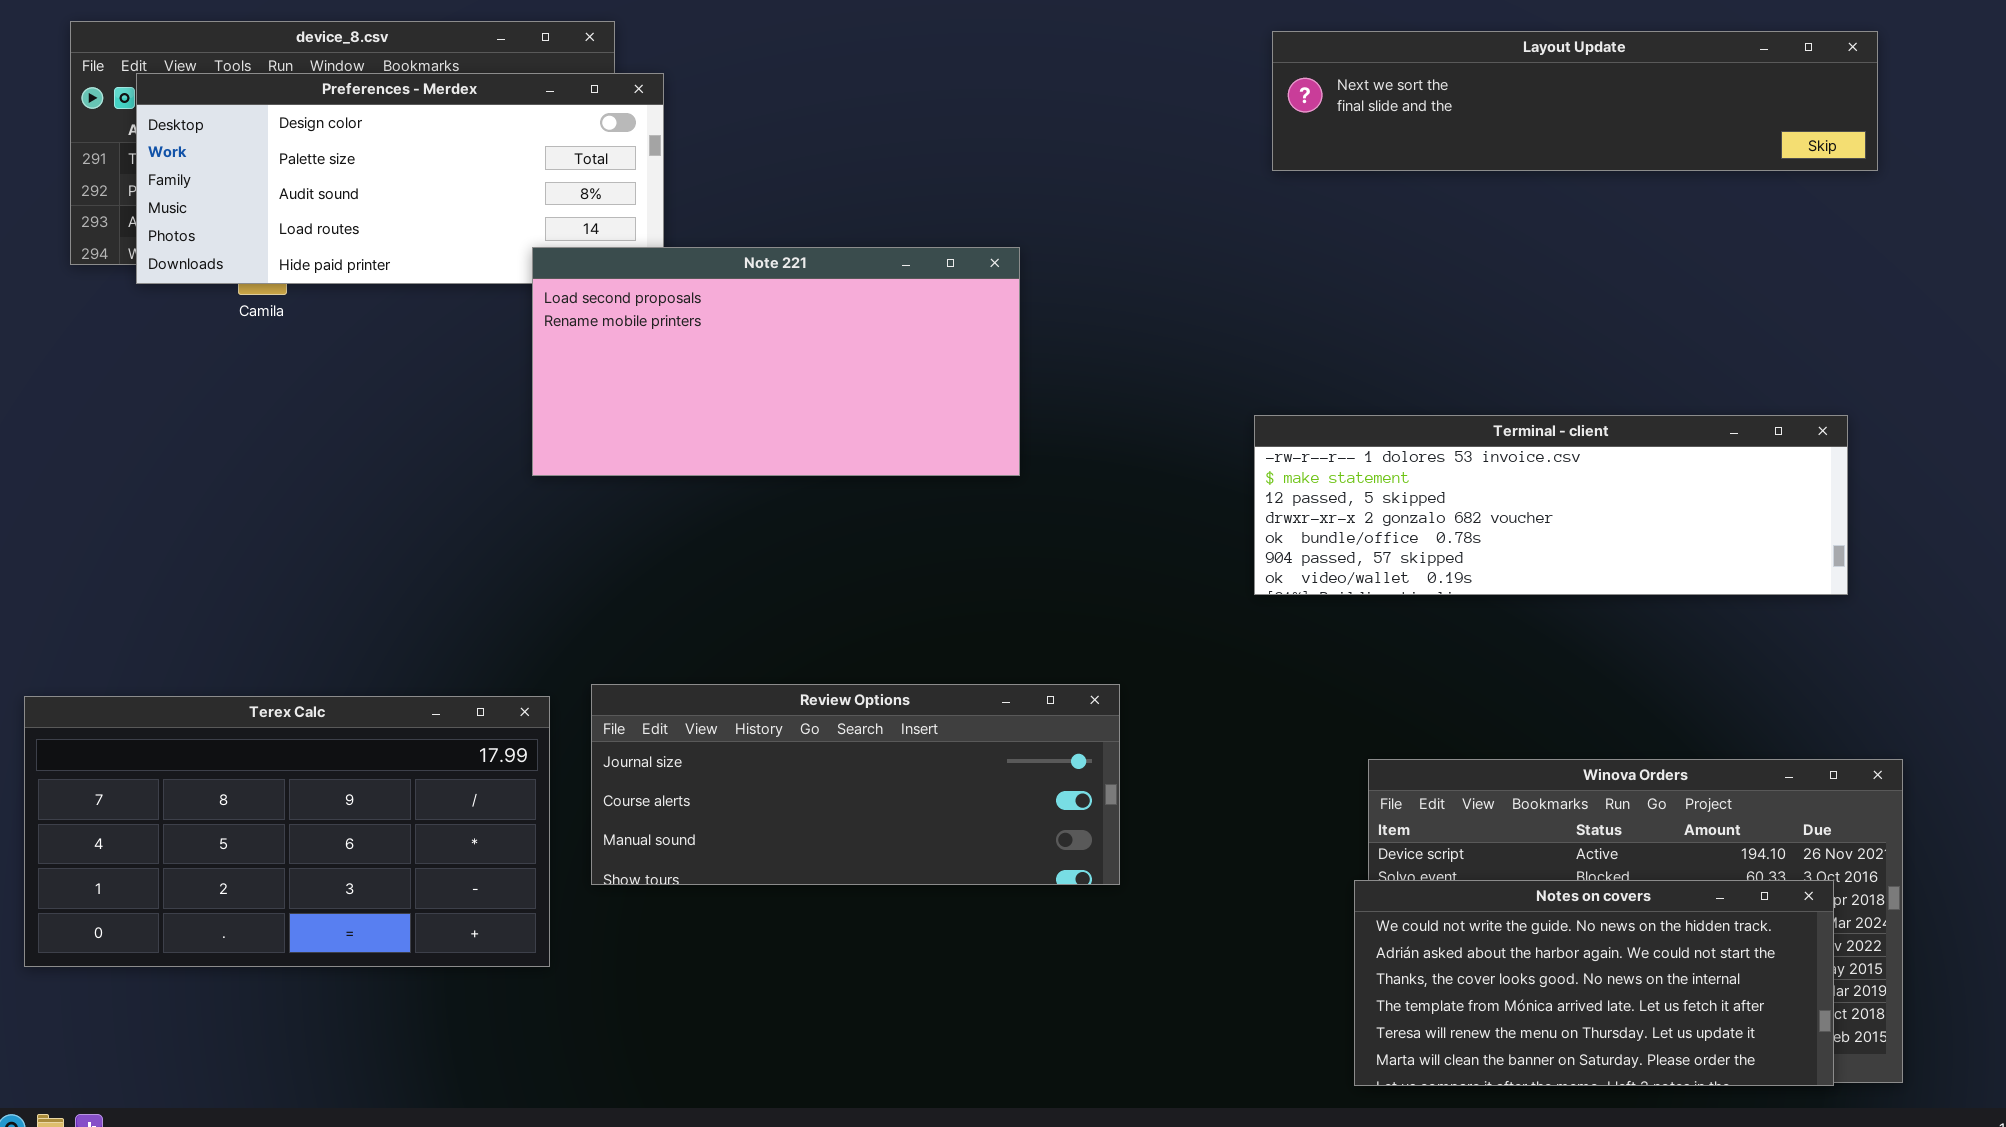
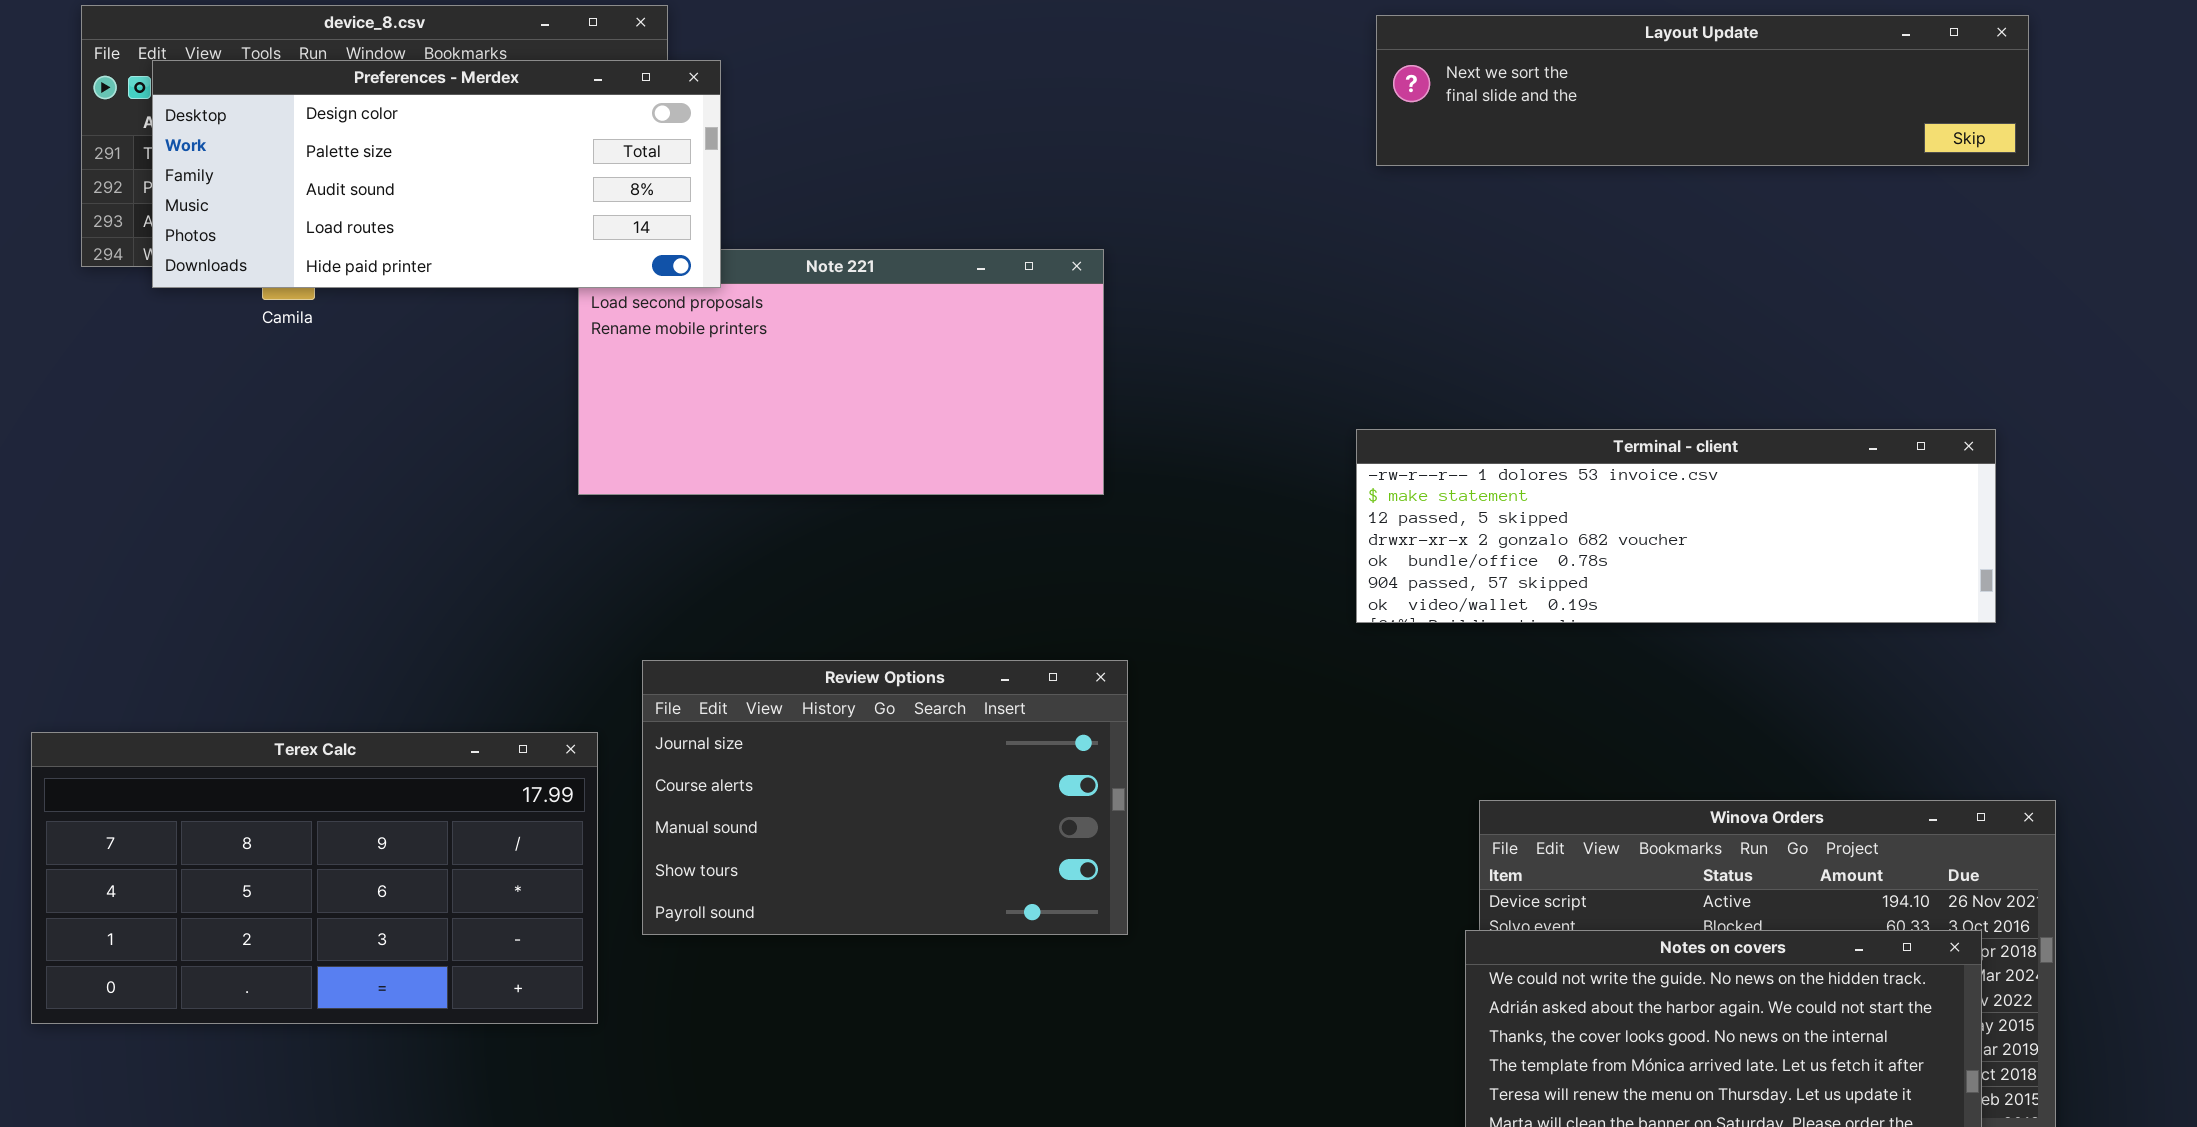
Preferences - Merdex: [136,73,664,284] -> [152,60,721,288], raised
Review Options: [591,684,1120,885] -> [642,660,1128,935], resized

